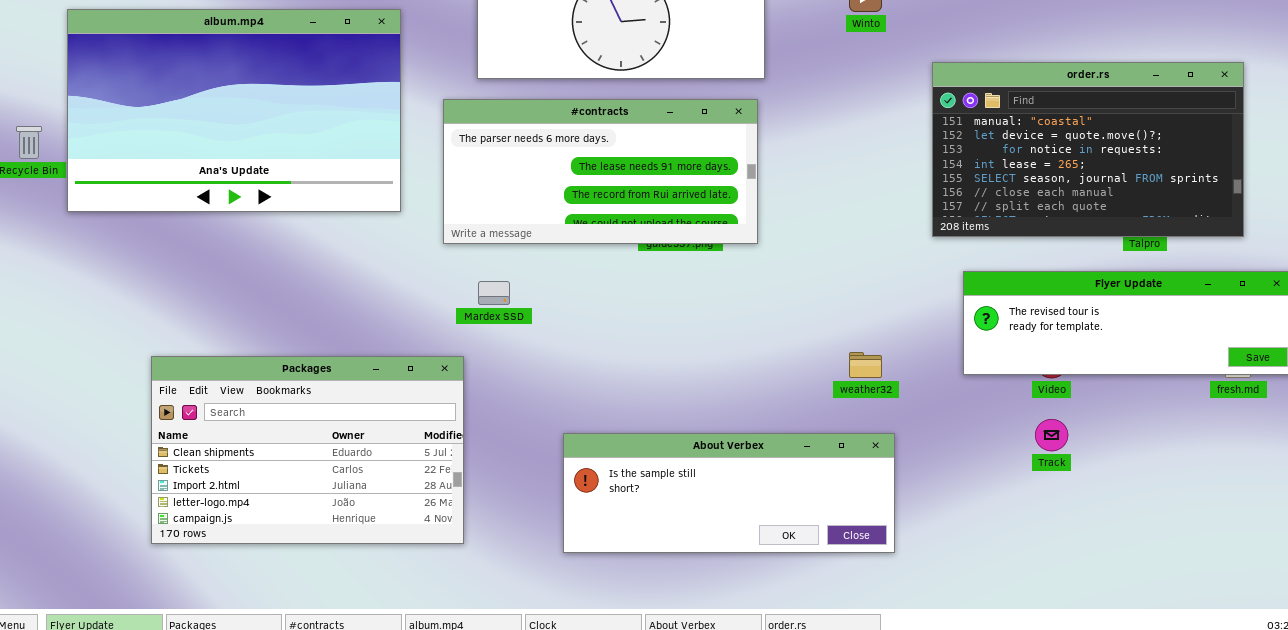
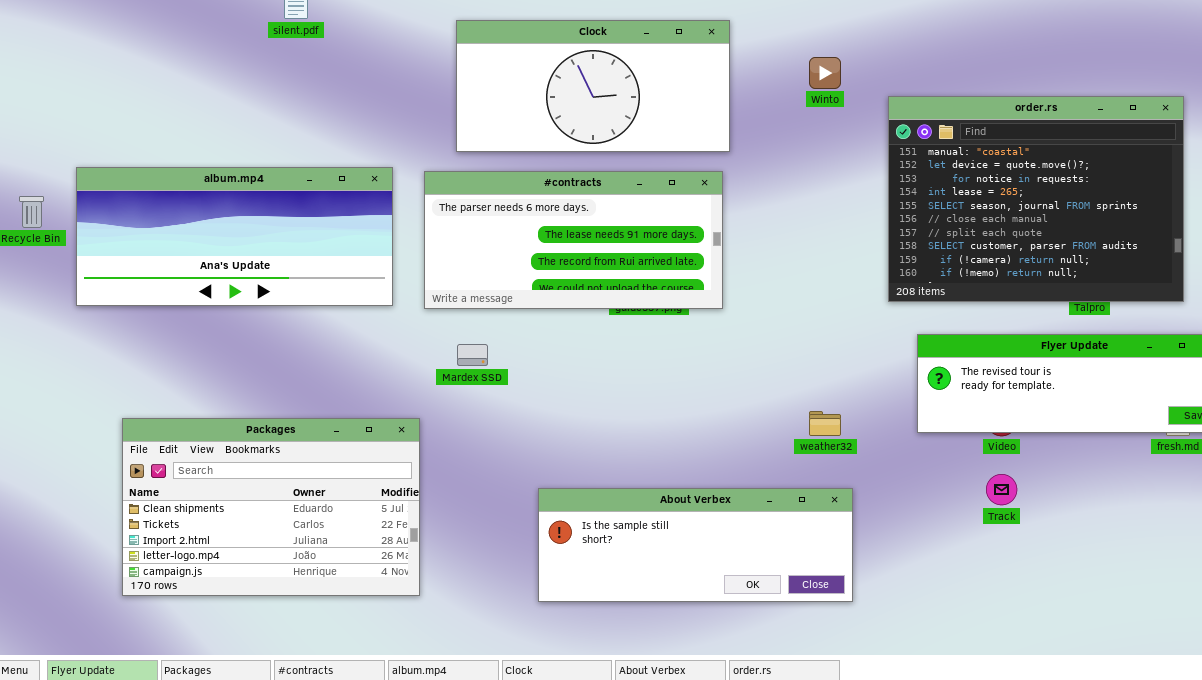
album.mp4: [67,9,401,212] -> [76,167,393,306], moved, resized
order.rs: [932,62,1244,237] -> [888,96,1184,302], resized
Packages: [151,356,464,544] -> [122,418,420,596], moved

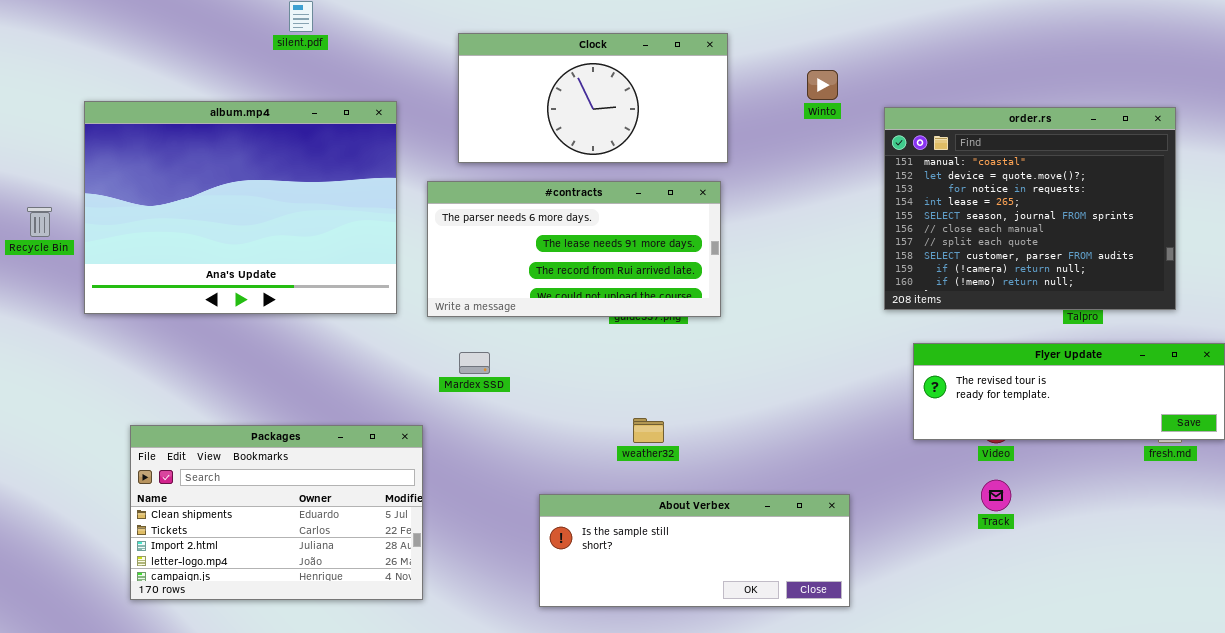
album.mp4: [76,167,393,306] -> [84,101,397,314], resized
weather32: [809,411,841,436] -> [633,418,664,443], moved

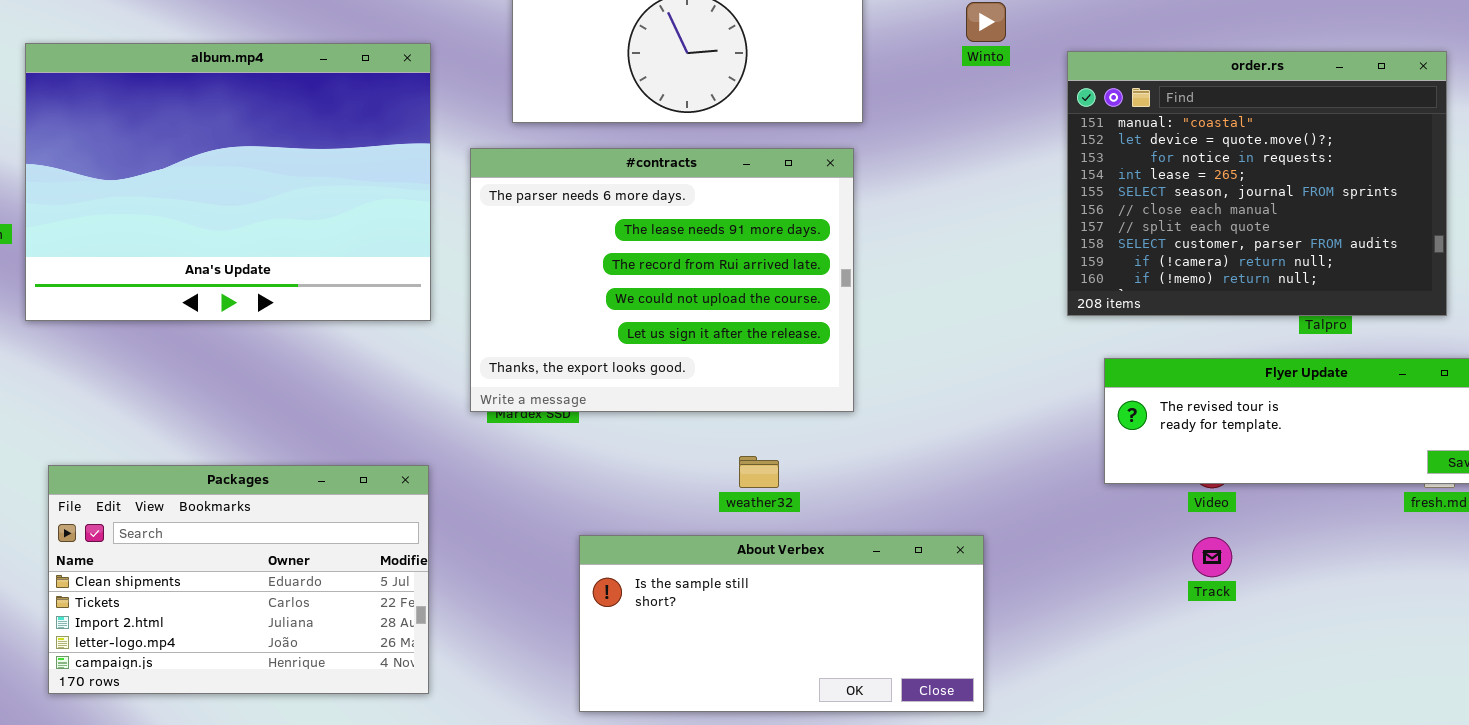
#contracts: [427,181,721,317] -> [470,148,854,412], resized
Packages: [130,425,423,600] -> [48,465,429,694], moved
About Verbex: [539,494,850,607] -> [579,535,984,712], moved, resized

